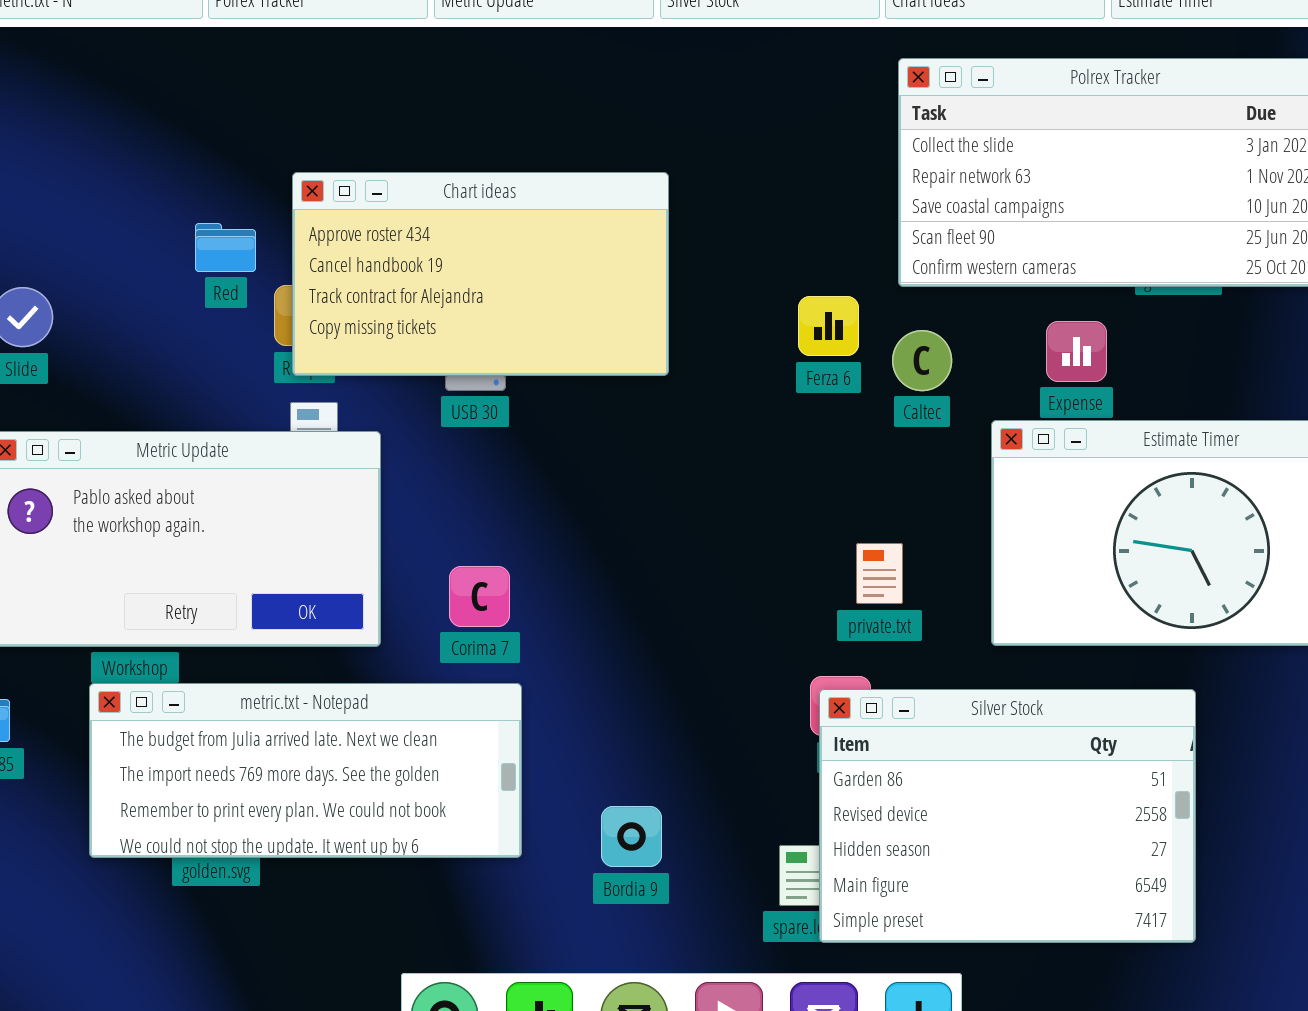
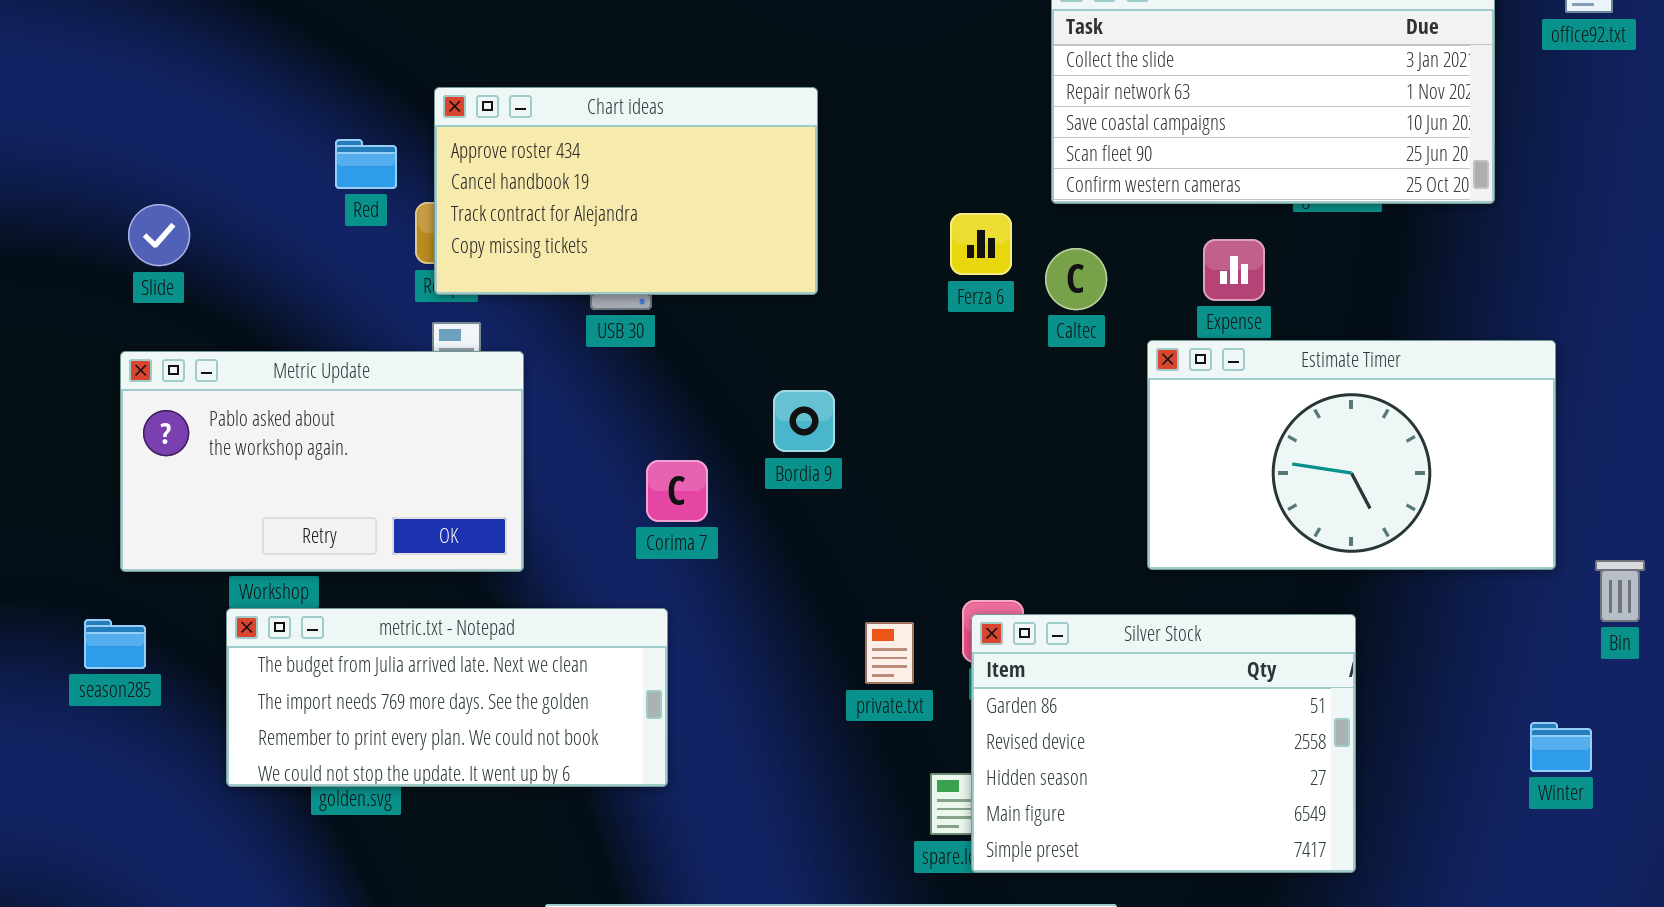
private.txt: [856,543,903,604] -> [865,622,914,684], moved
Corima 7: [449,566,510,627] -> [646,460,708,522], moved
Bordia 9: [601,806,662,867] -> [773,390,835,452], moved

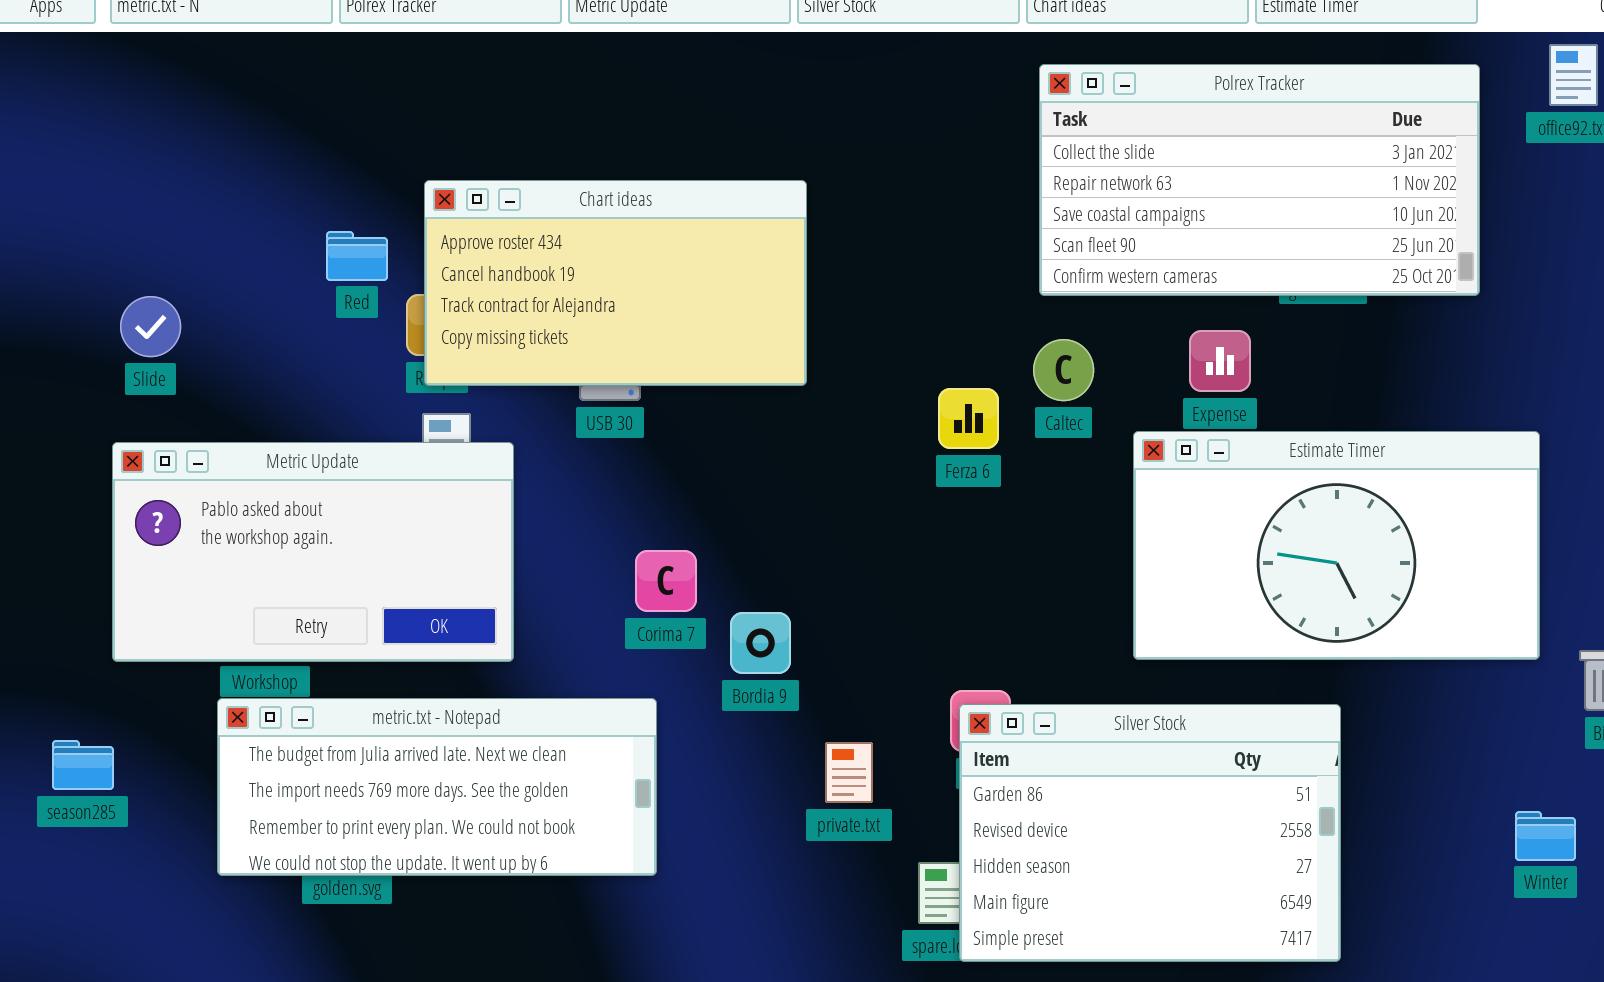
Ferza 6: [950,213,1012,275] -> [938,388,999,449], moved
Bordia 9: [773,390,835,452] -> [730,612,791,674], moved
season285: [84,619,146,669] -> [52,740,114,790], moved
private.txt: [865,622,914,684] -> [825,742,873,803], moved

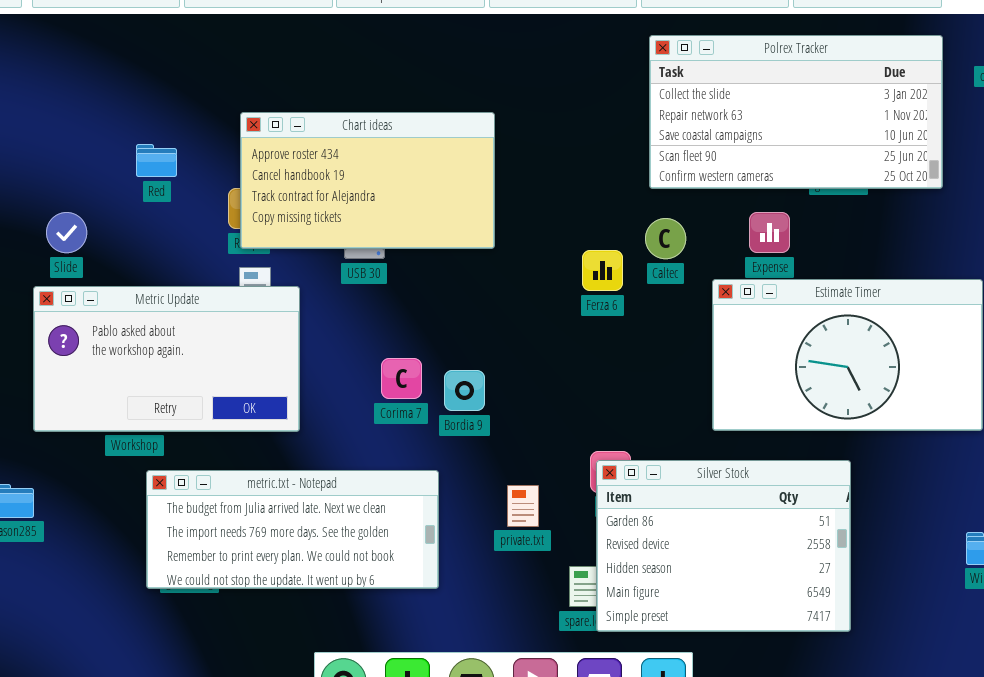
Red: [326,231,388,281] -> [136,144,177,177], moved
Slide: [120,296,181,357] -> [46,212,87,253], moved
Bordia 9: [730,612,791,674] -> [444,370,485,411], moved
metric.txt - Notepad: [217,698,657,876] -> [146,470,439,589], moved

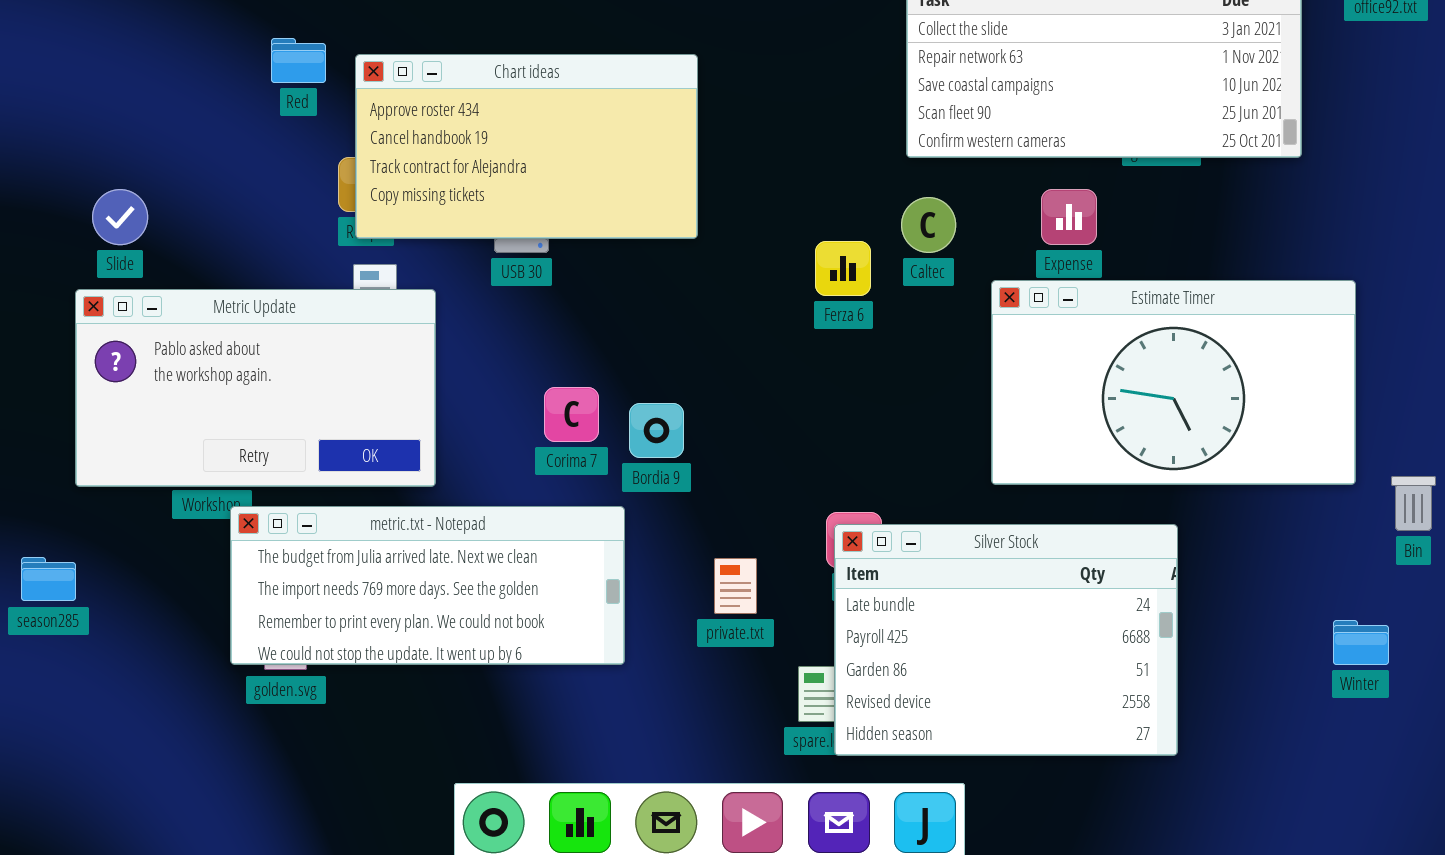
Red: [136,144,177,177] -> [271,38,326,83], moved
Silver Stock: [596,460,851,632] -> [834,524,1178,756], scrolled up 2 rows
metric.txt - Notepad: [146,470,439,589] -> [230,506,625,665], moved

